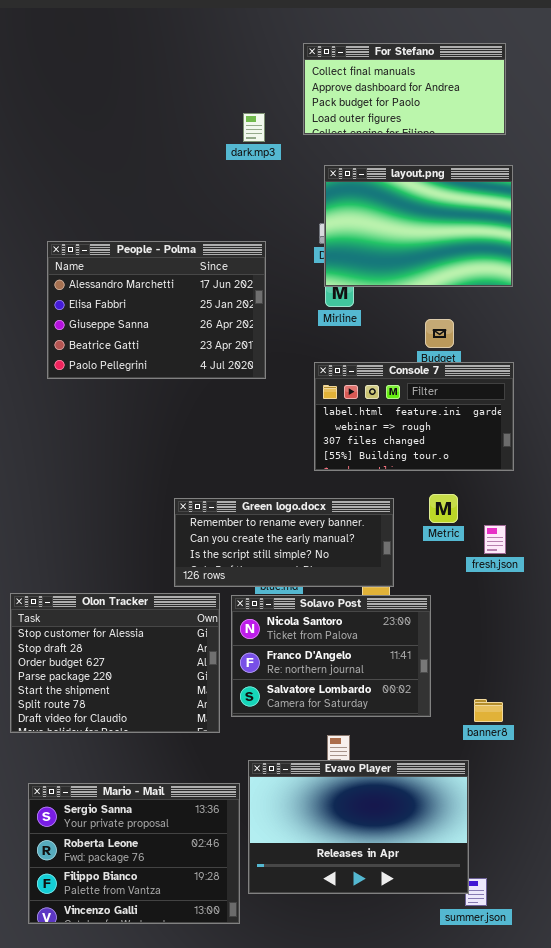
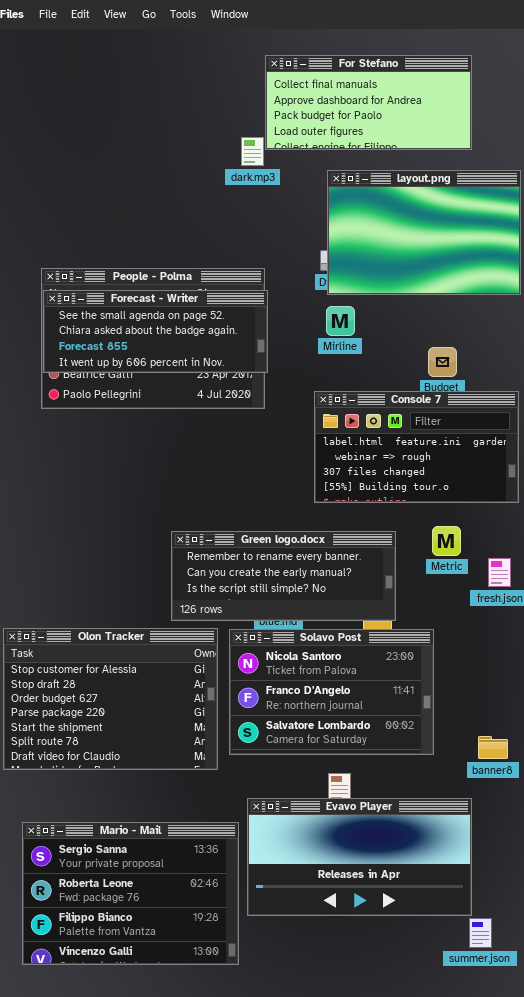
For Stefano: [303,43,506,135] -> [265,55,472,150], moved
layout.png: [324,165,513,287] -> [327,170,521,295], moved
Forecast - Writer: none -> [43,290,268,373], opened
Evavo Player: [248,760,469,894] -> [247,798,472,916], resized

